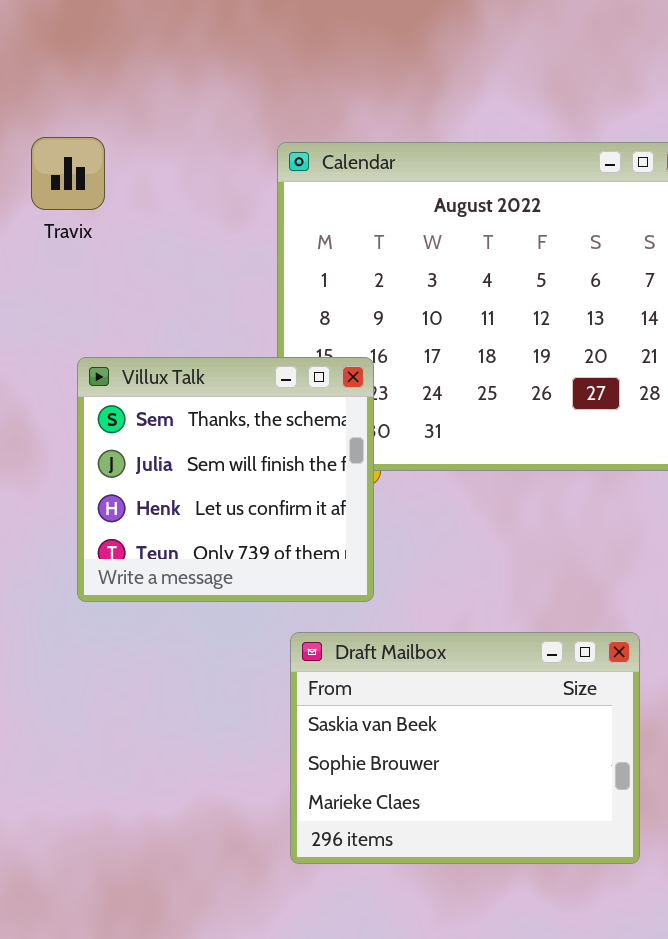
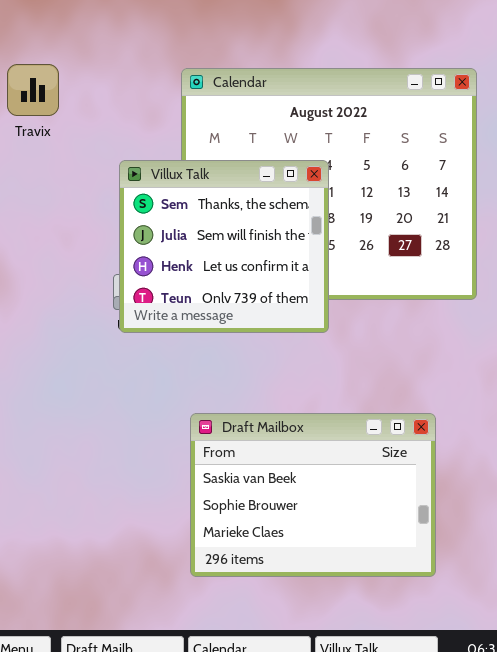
Villux Talk: [77,357,374,602] -> [119,160,329,333], moved

